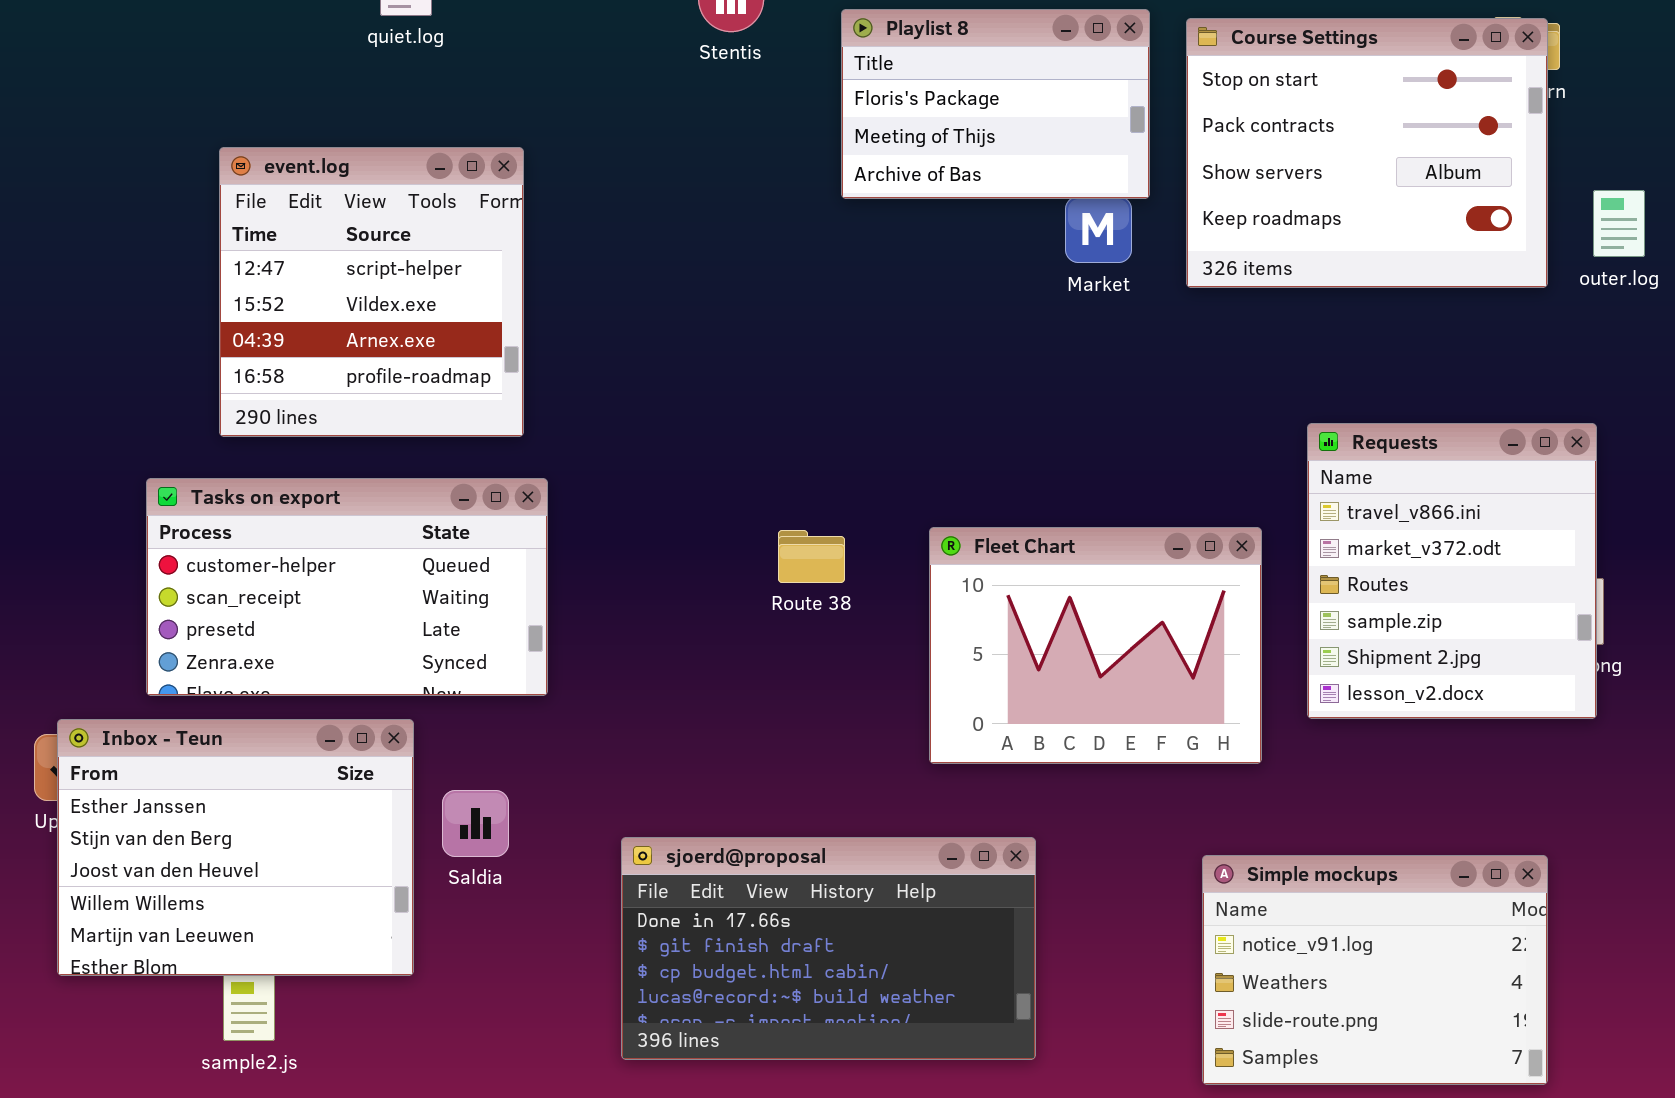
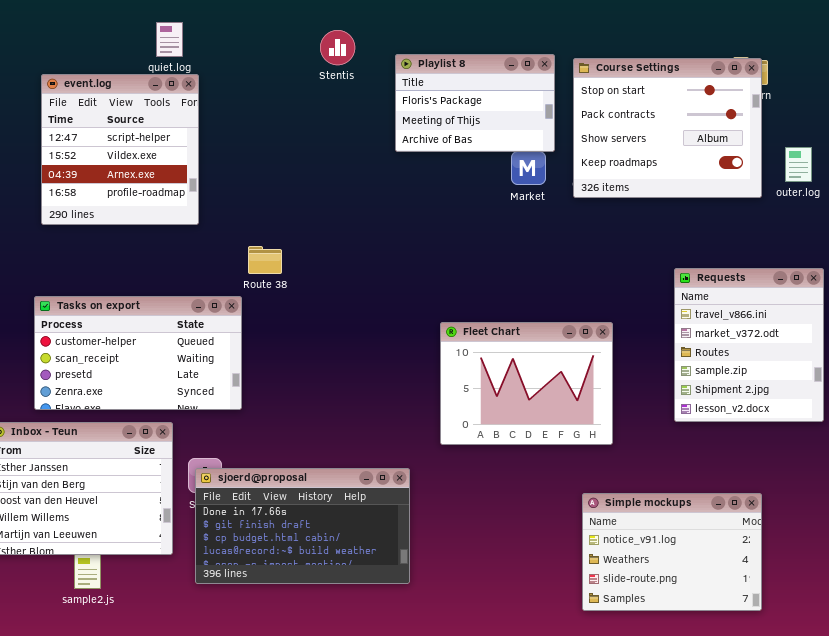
event.log: [219,147,524,437] -> [41,74,199,225], moved
Requests: [1307,423,1597,719] -> [674,268,824,422], moved
Route 38: [778,530,845,583] -> [248,246,282,274], moved
sjoerd@proposal: [621,837,1036,1060] -> [195,468,410,584], moved

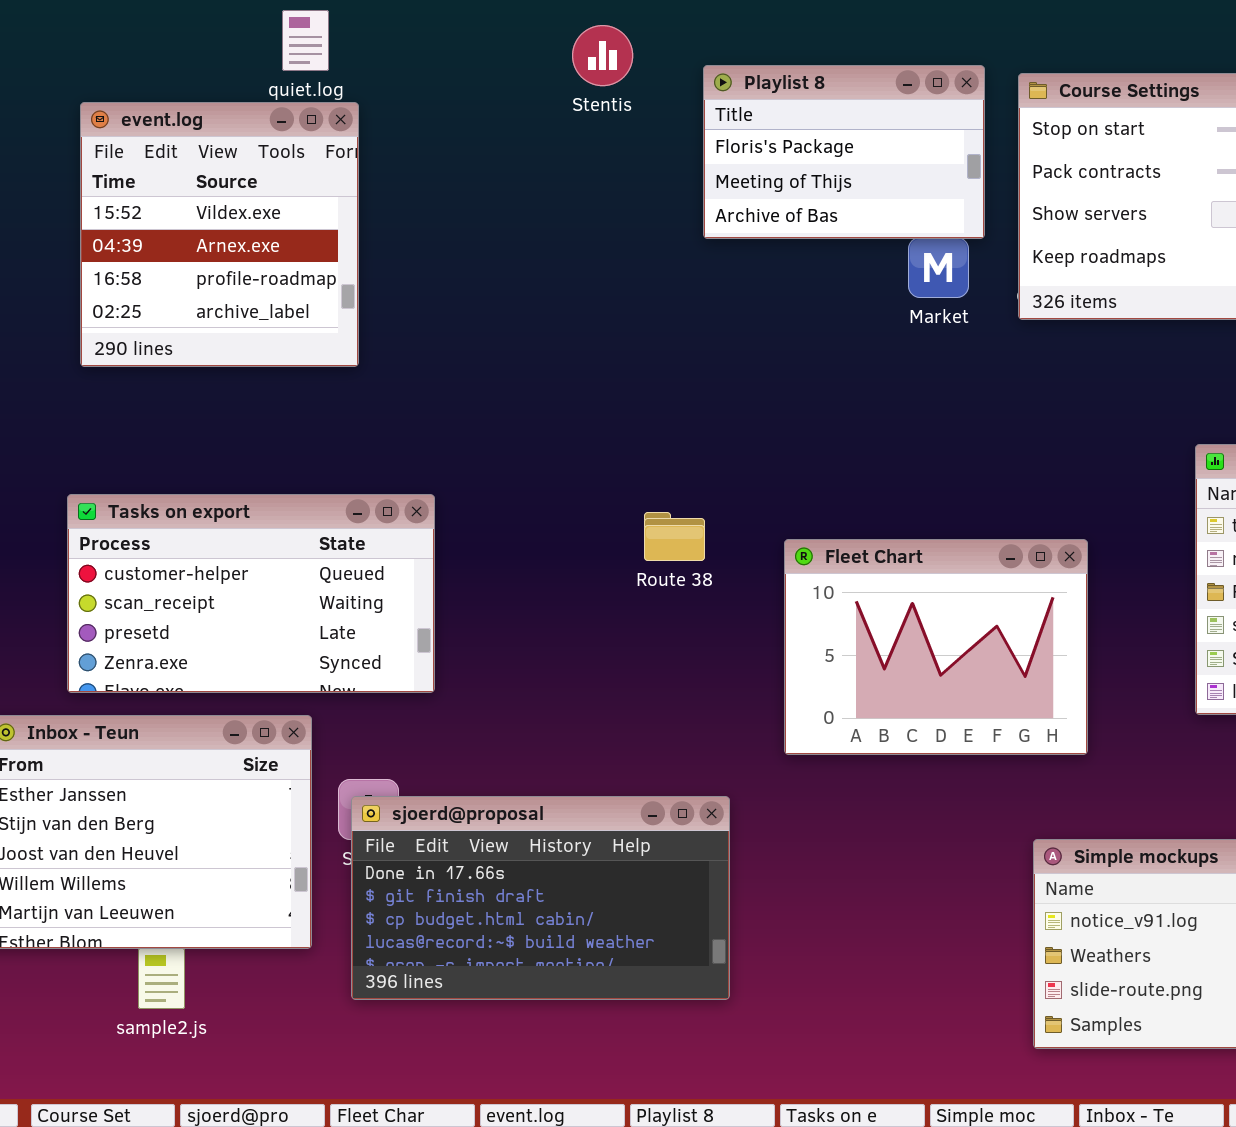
event.log: [41,74,199,225] -> [80,102,359,367], scrolled down 1 row
Route 38: [248,246,282,274] -> [644,512,705,561], moved

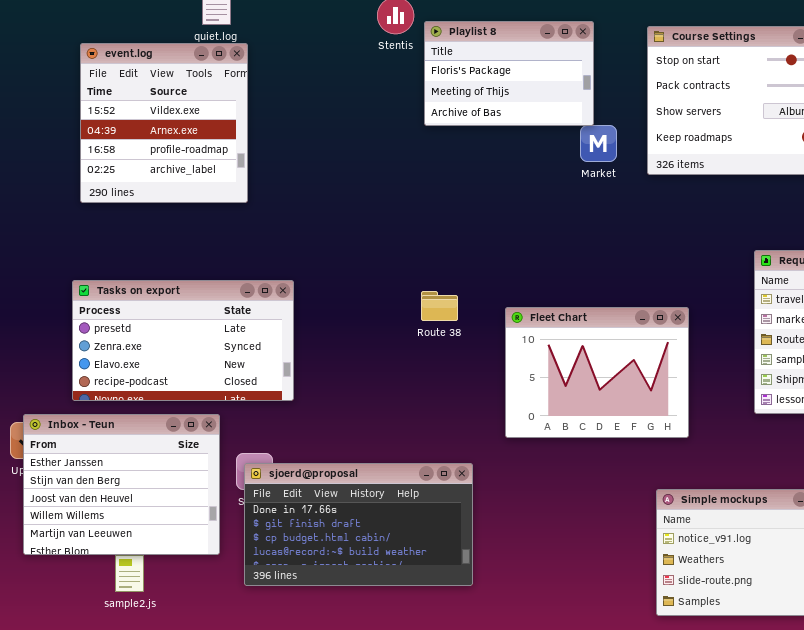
Playlist 8: [703,65,985,239] -> [424,21,594,126], moved
Tasks on export: [67,494,435,693] -> [72,280,294,401], scrolled down 2 rows

